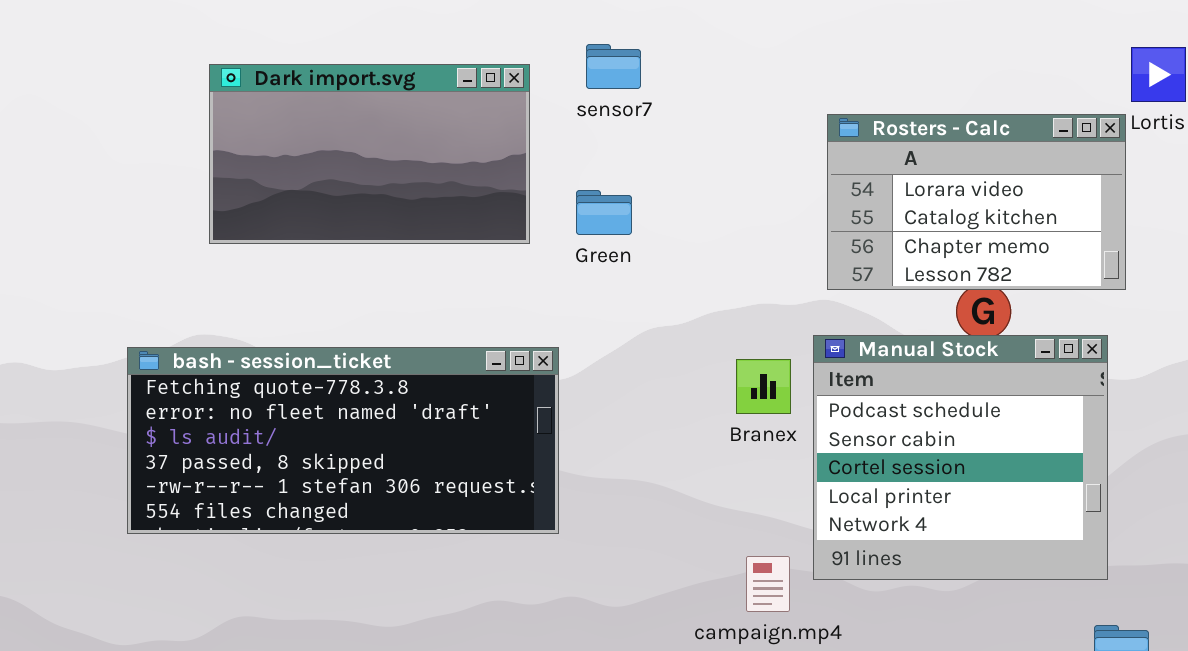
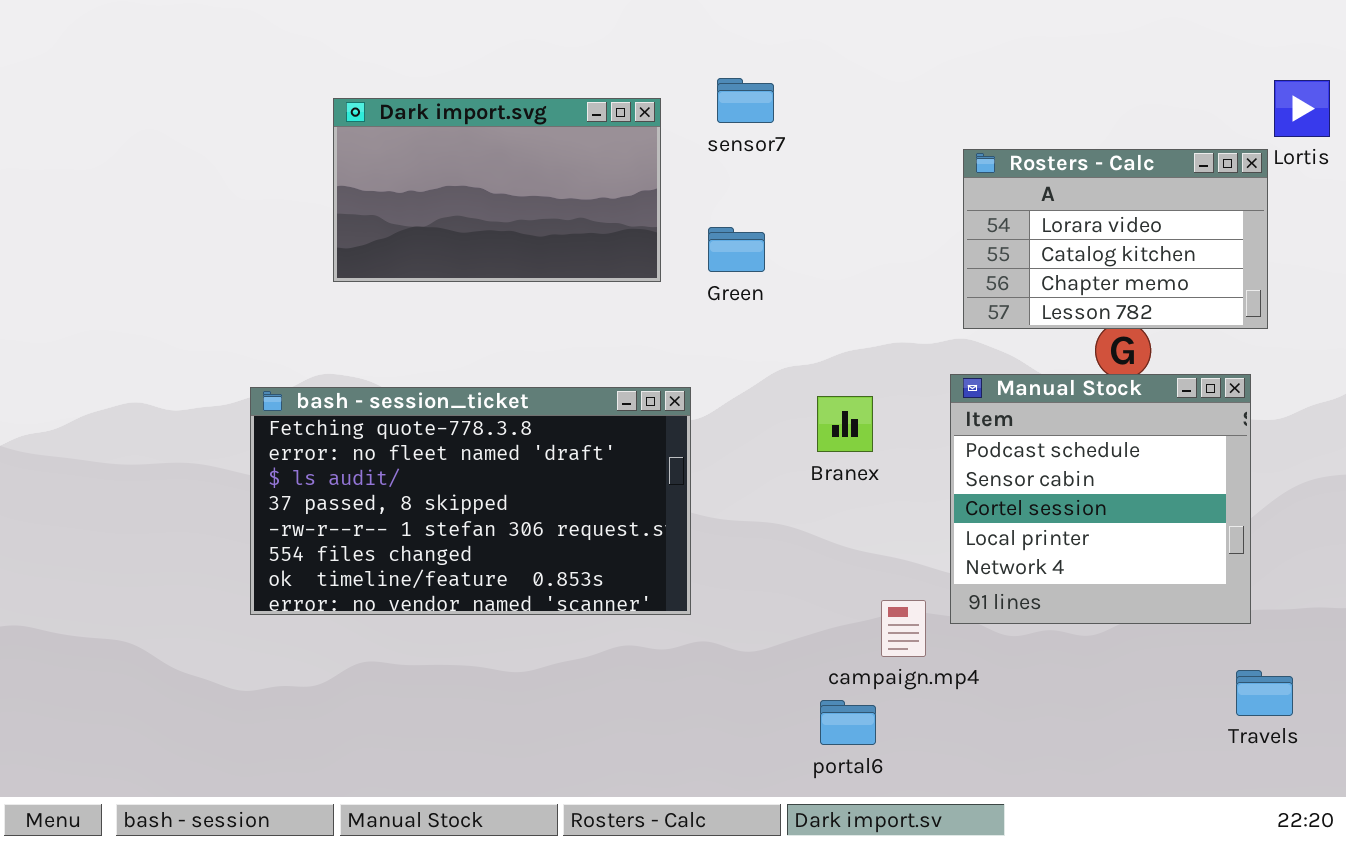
bash - session_ticket: [127,347,559,534] -> [250,387,691,615], resized
Branex: [736,359,791,414] -> [817,396,873,452], moved

